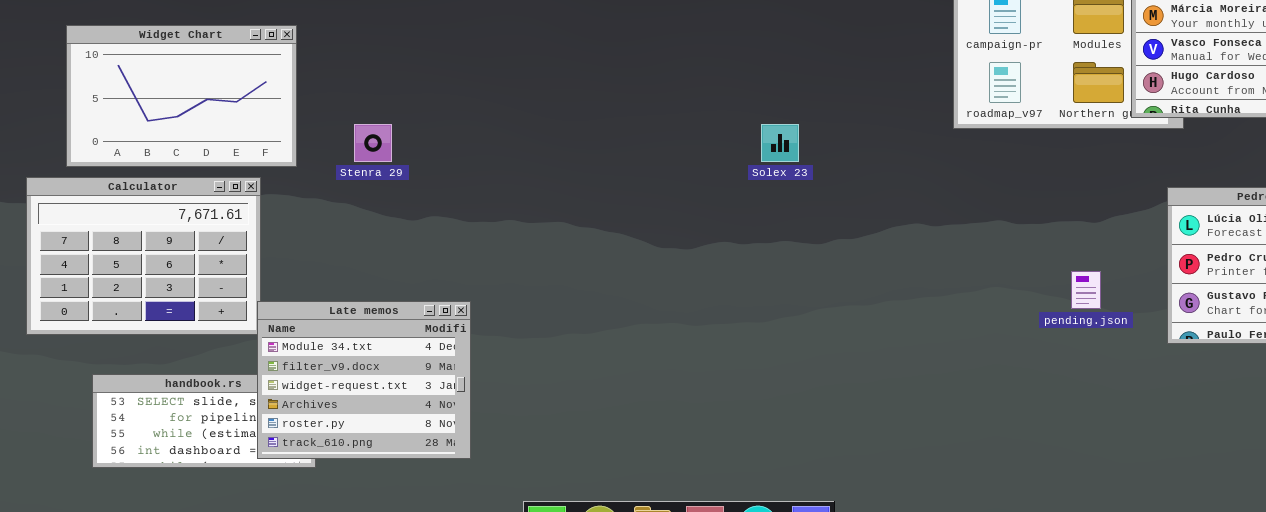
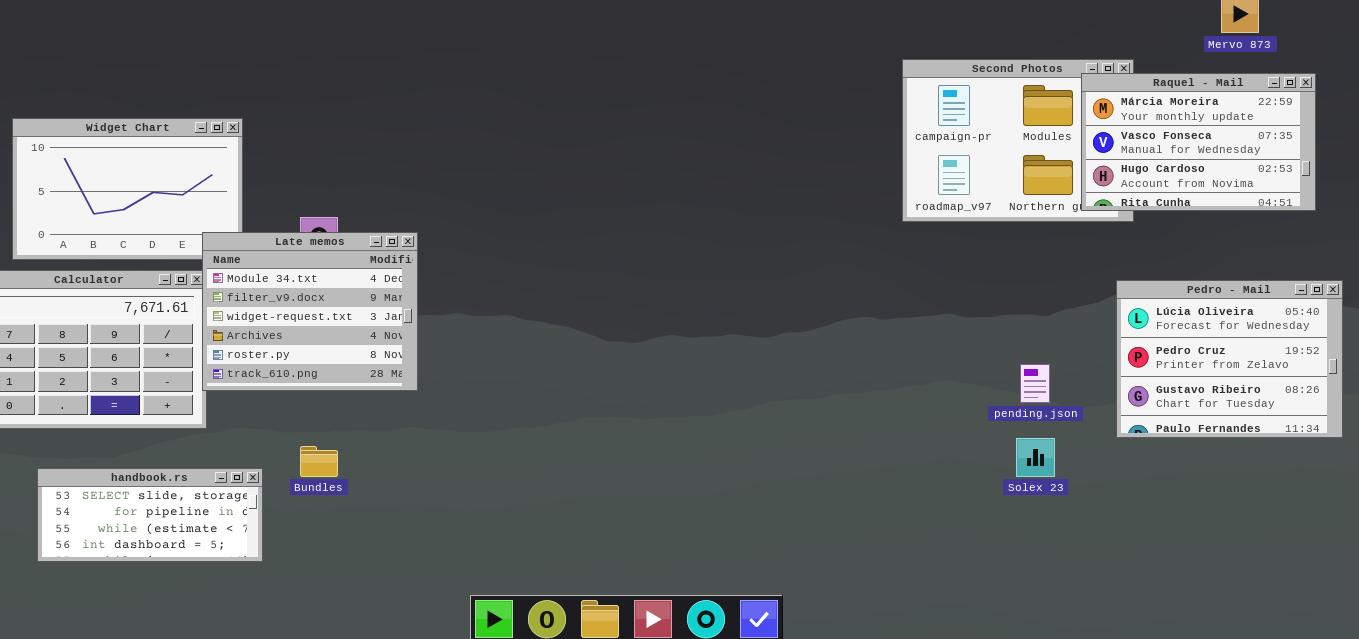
Solex 23: [761,124,799,162] -> [1016,438,1055,477], moved
Late memos: [257,301,471,459] -> [202,232,418,391], moved

